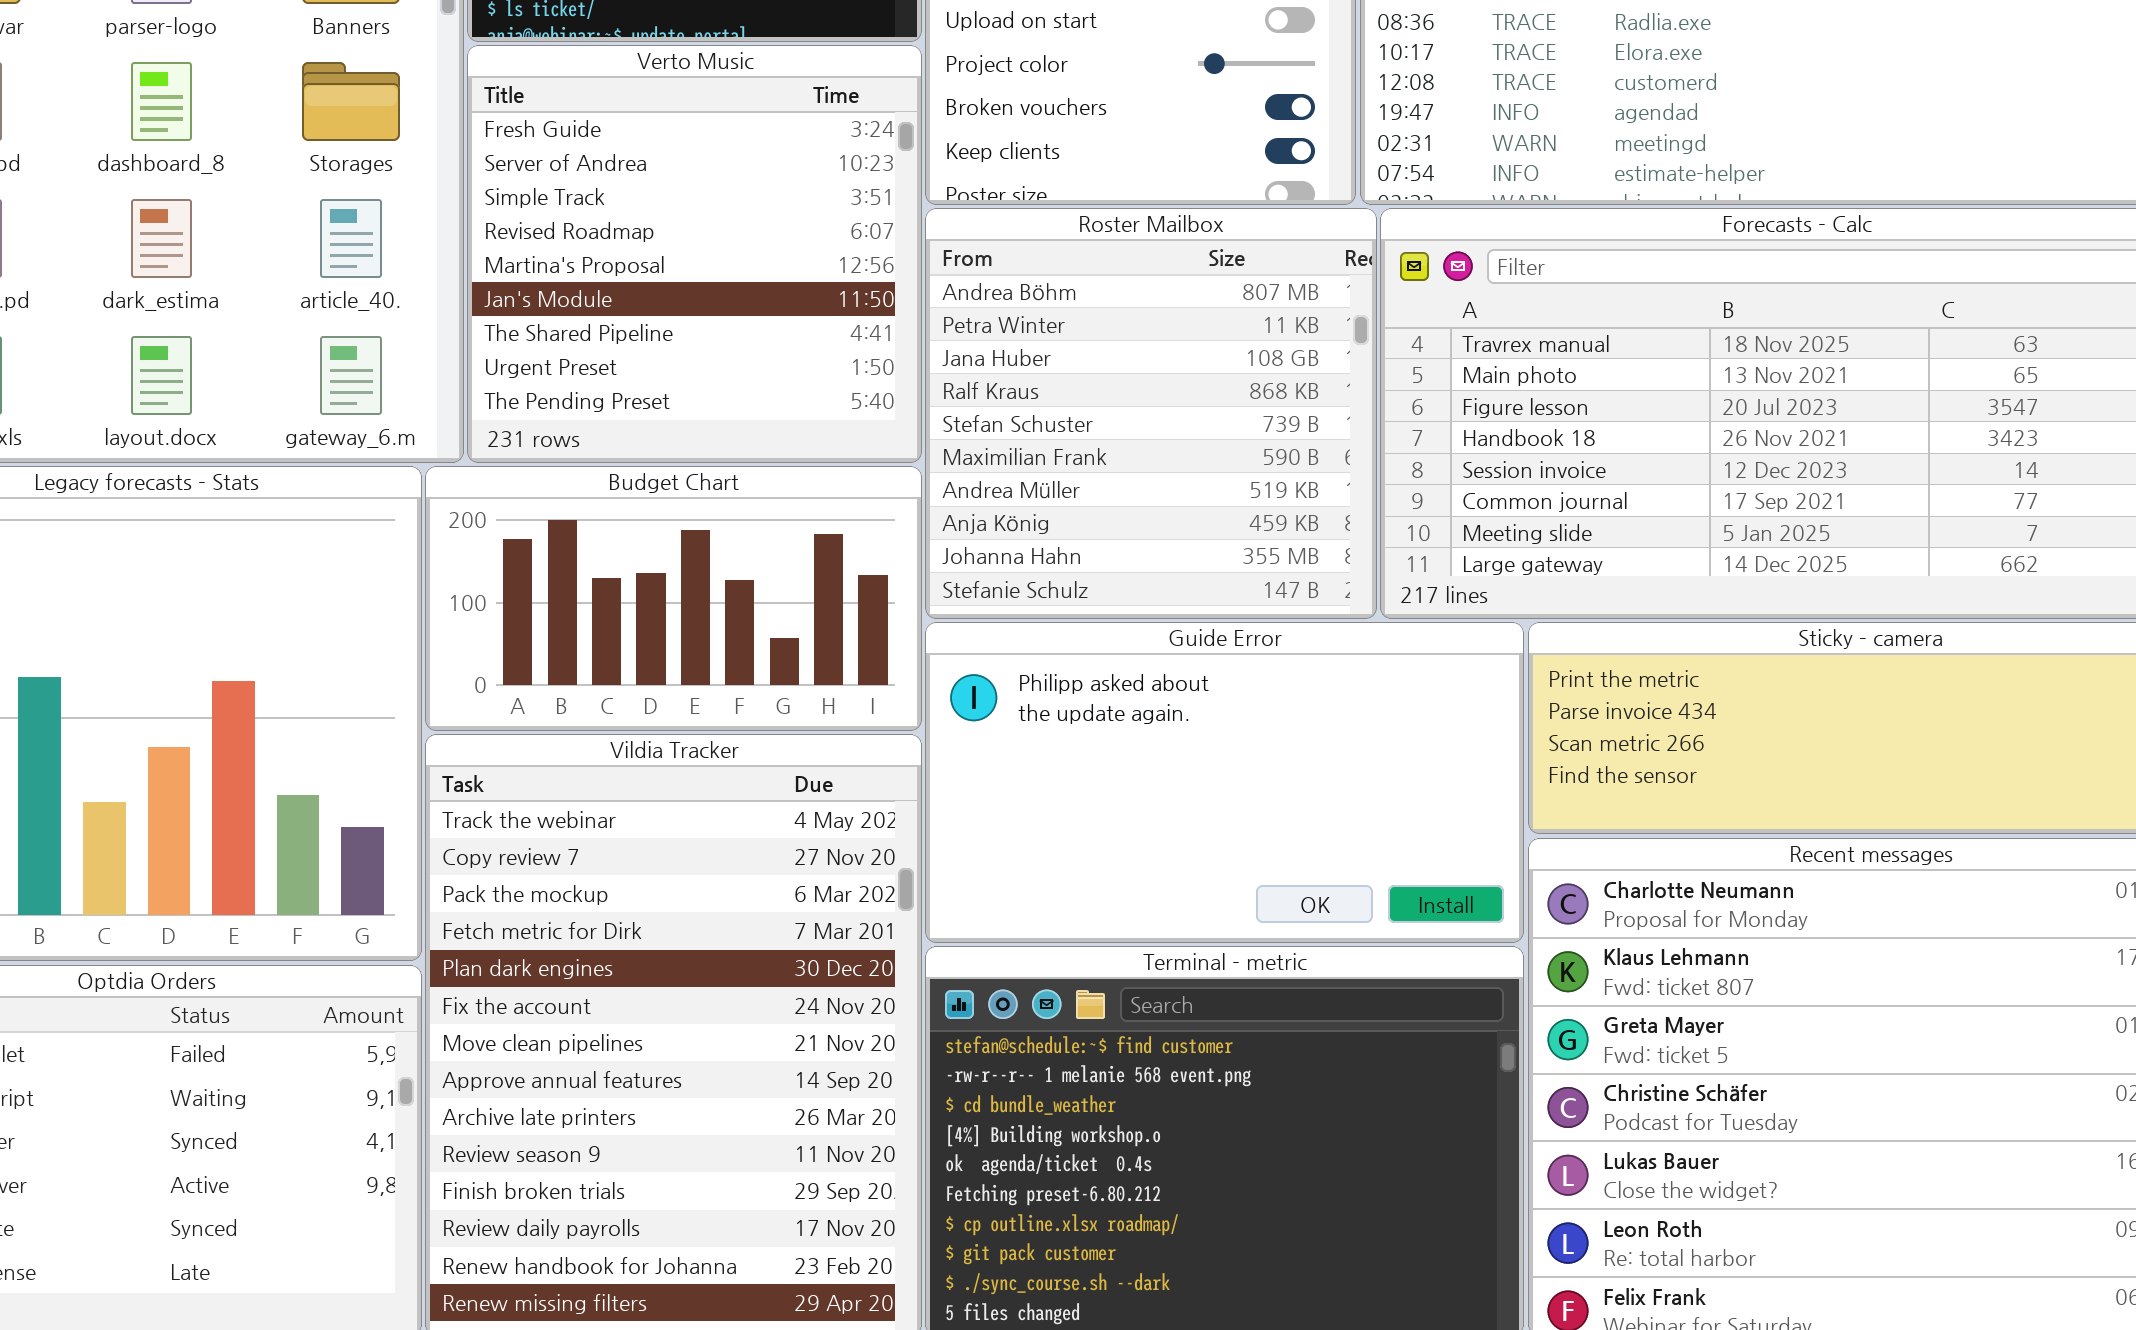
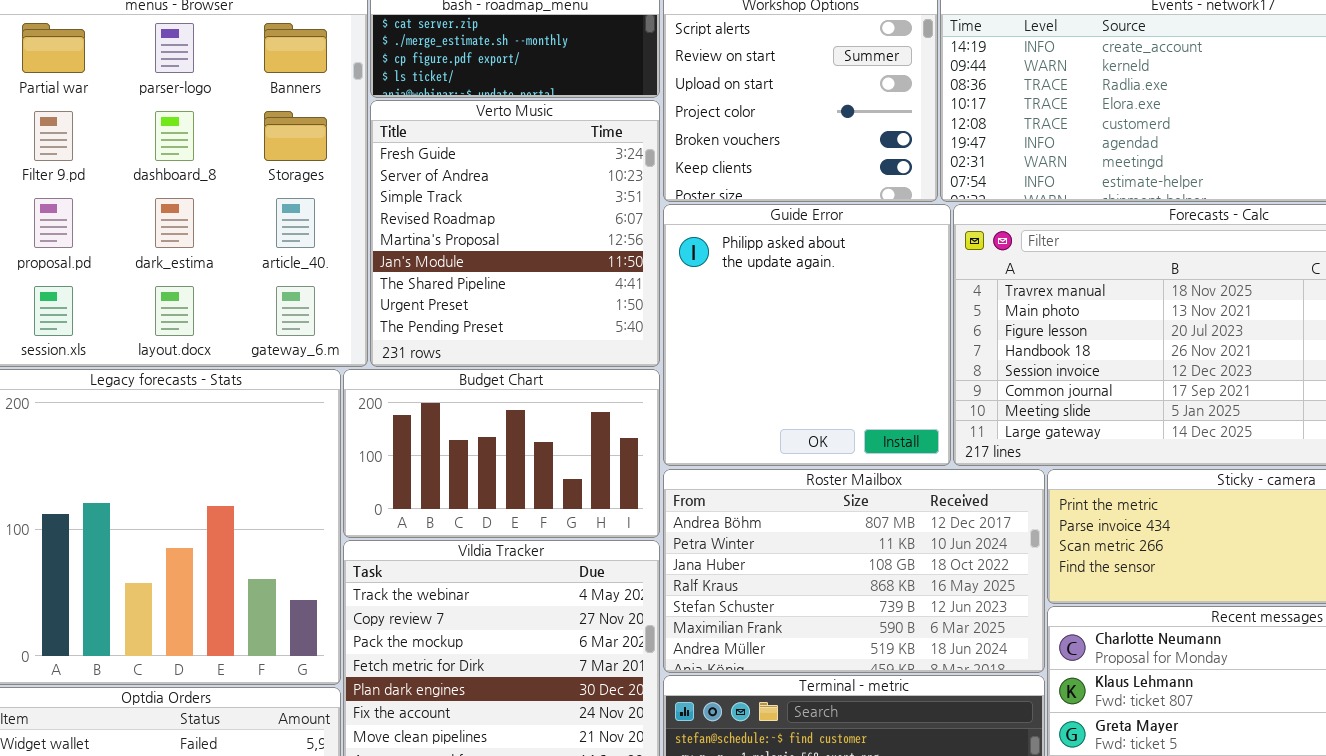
Roster Mailbox: [925,208,1377,619] -> [663,469,1045,673], moved, resized
Guide Error: [925,622,1524,943] -> [663,204,951,466], moved, resized

